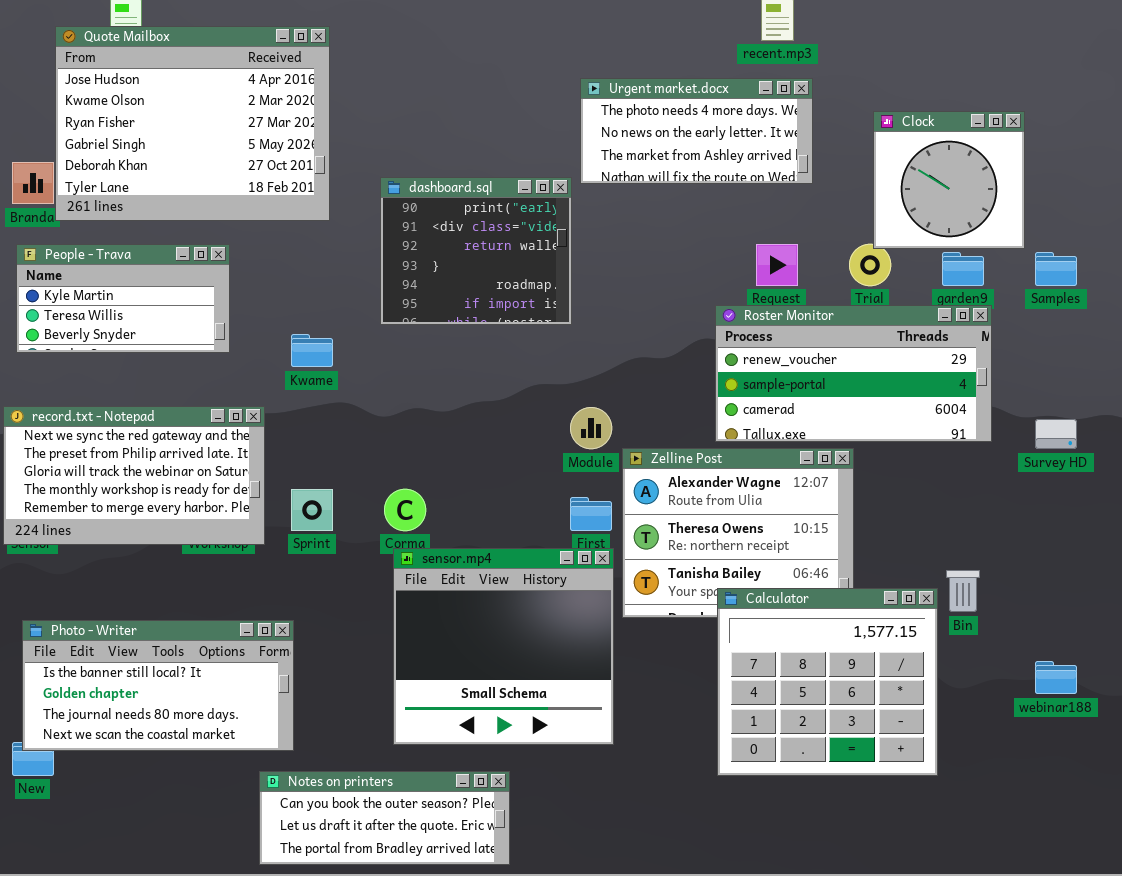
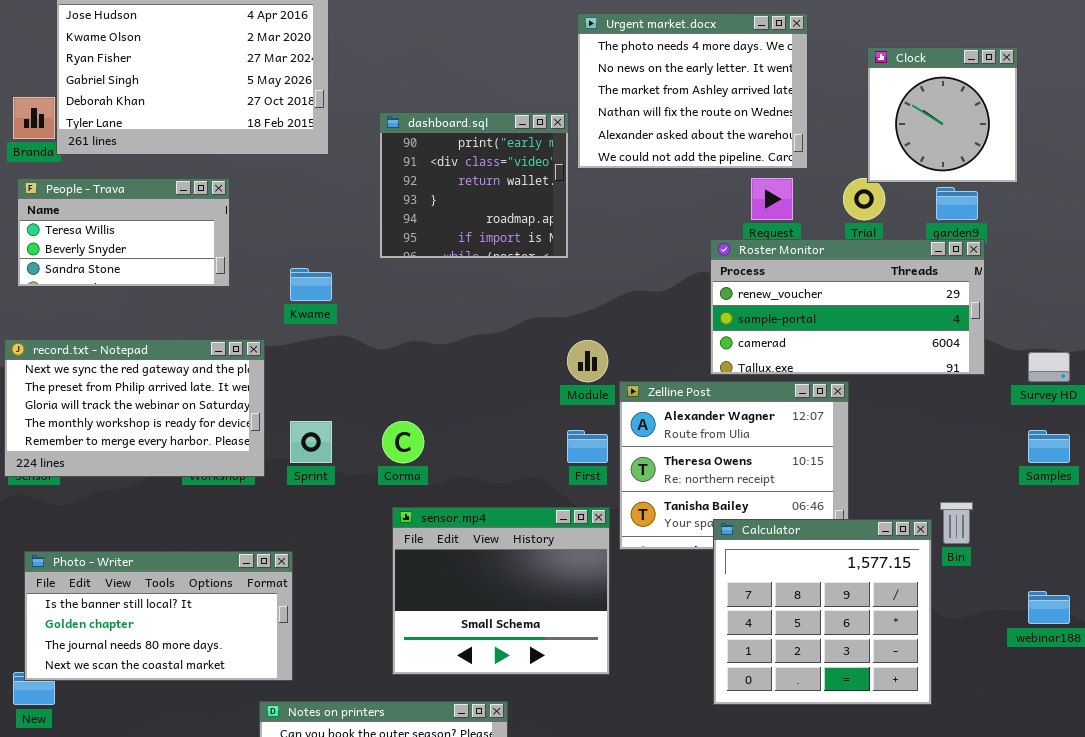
Urgent market.docx: [580,78,813,184] -> [577,13,808,169], resized
People - Trava: [16,244,230,353] -> [17,178,230,287], scrolled down 1 row
Samples: [1035,252,1077,286] -> [1028,430,1070,463], moved
sensor.mp4: [393,548,614,745] -> [392,507,610,675], resized

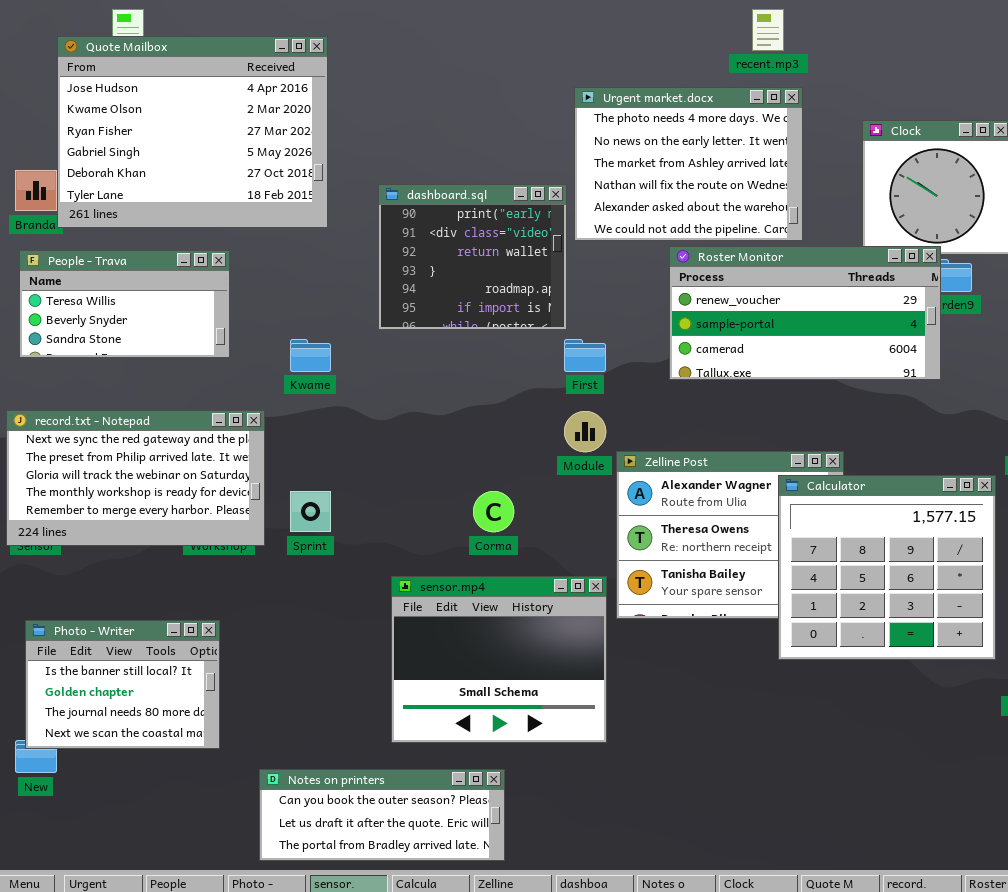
Roster Monitor: [710,239,985,375] -> [669,246,941,380], moved
Corma: [382,421,424,463] -> [473,491,514,532], moved
First: [567,430,608,463] -> [564,339,606,372], moved
Calculator: [713,519,932,705] -> [778,475,996,660], moved
Photo - Writer: [24,551,293,681] -> [25,620,220,749], resized

